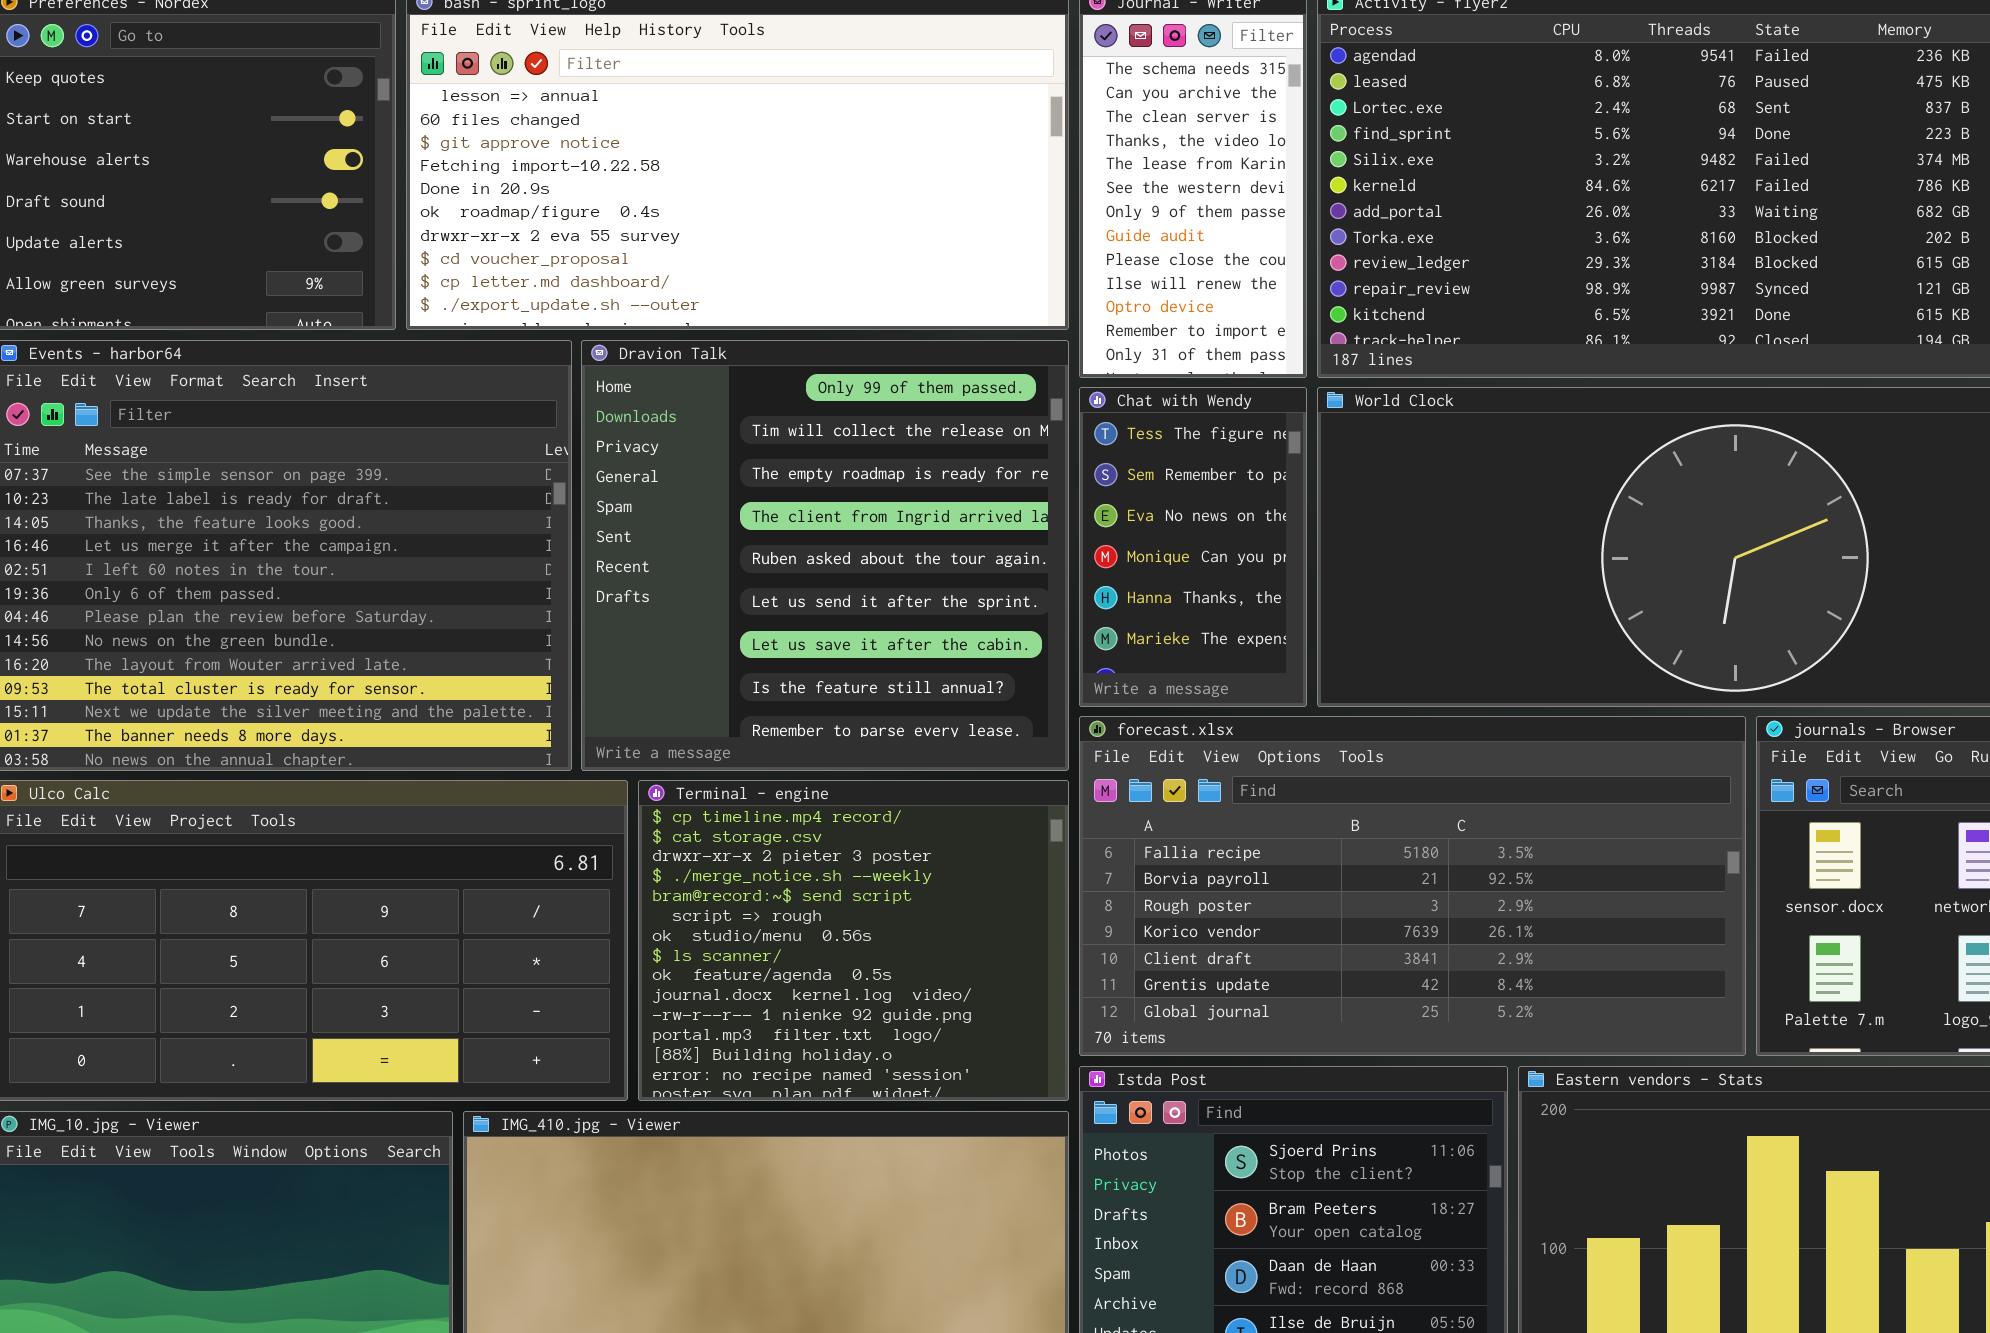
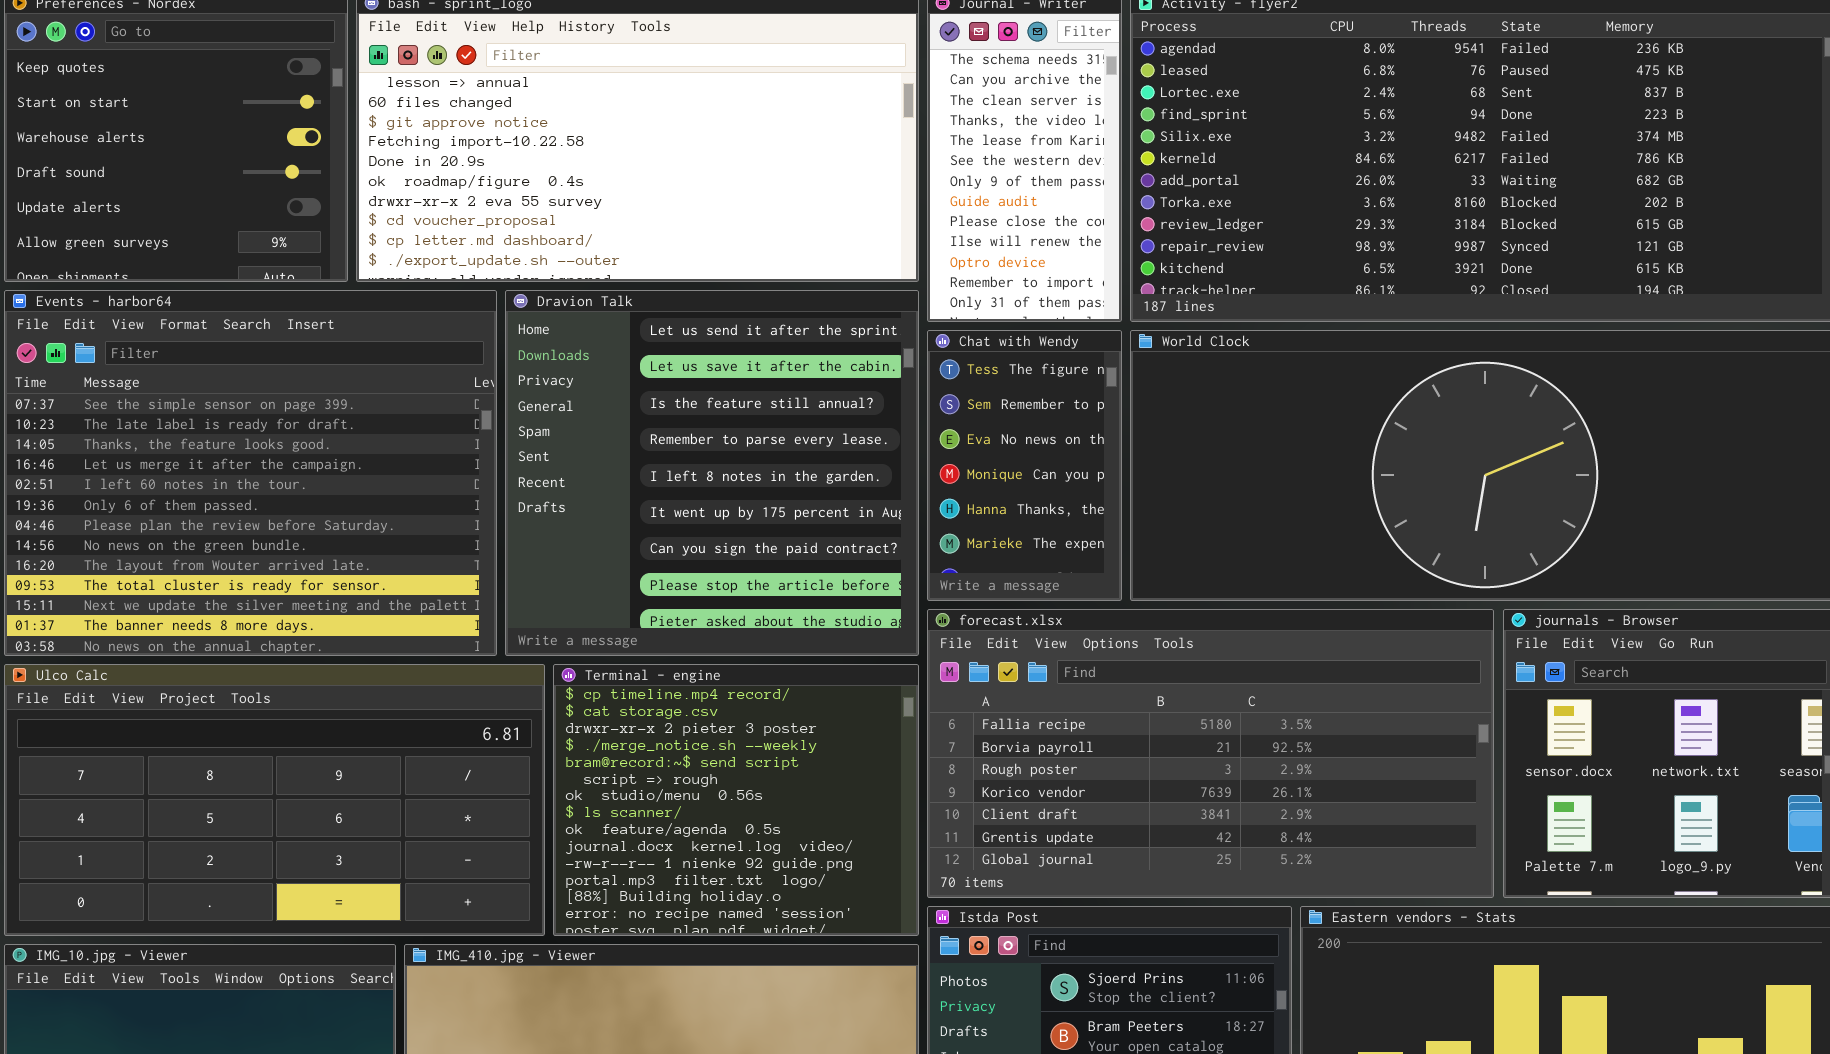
Dravion Talk: [581,340,1069,771] -> [505,290,919,656], scrolled down 5 rows

